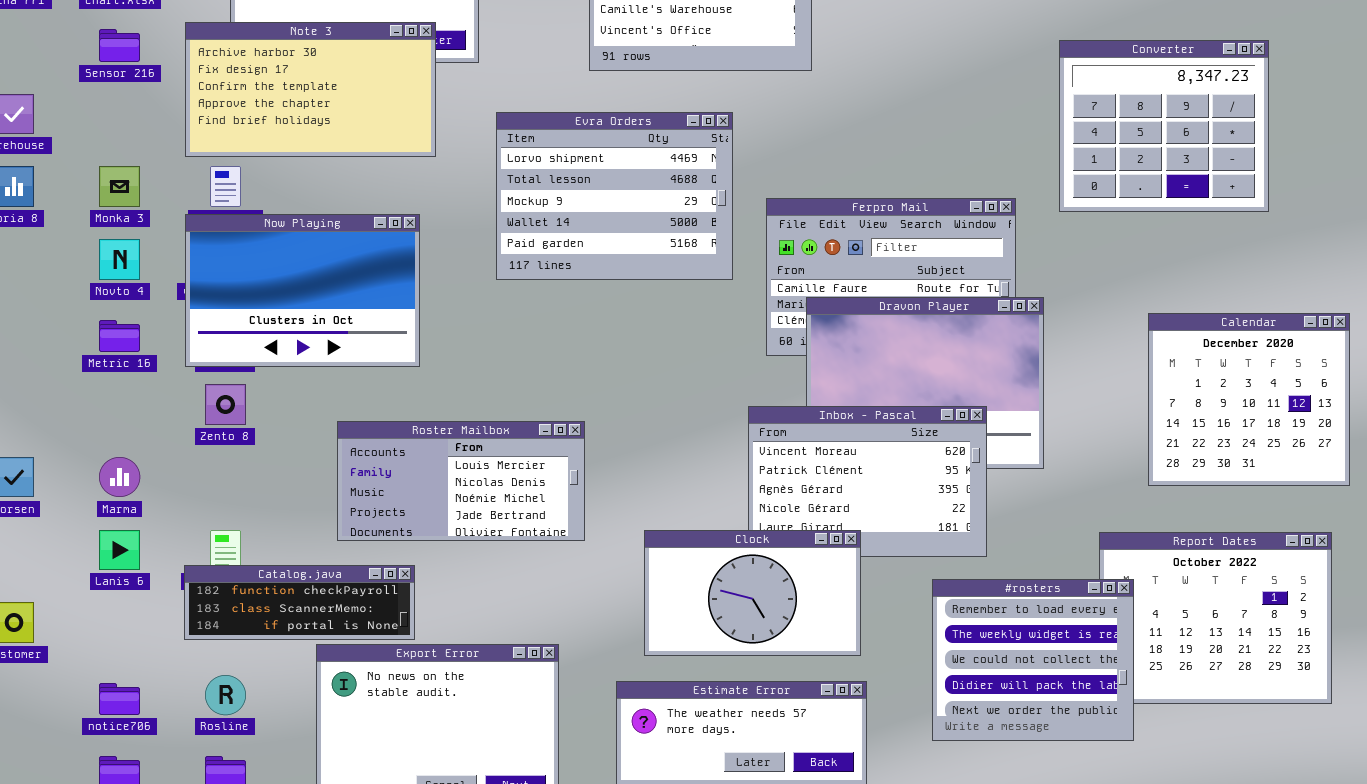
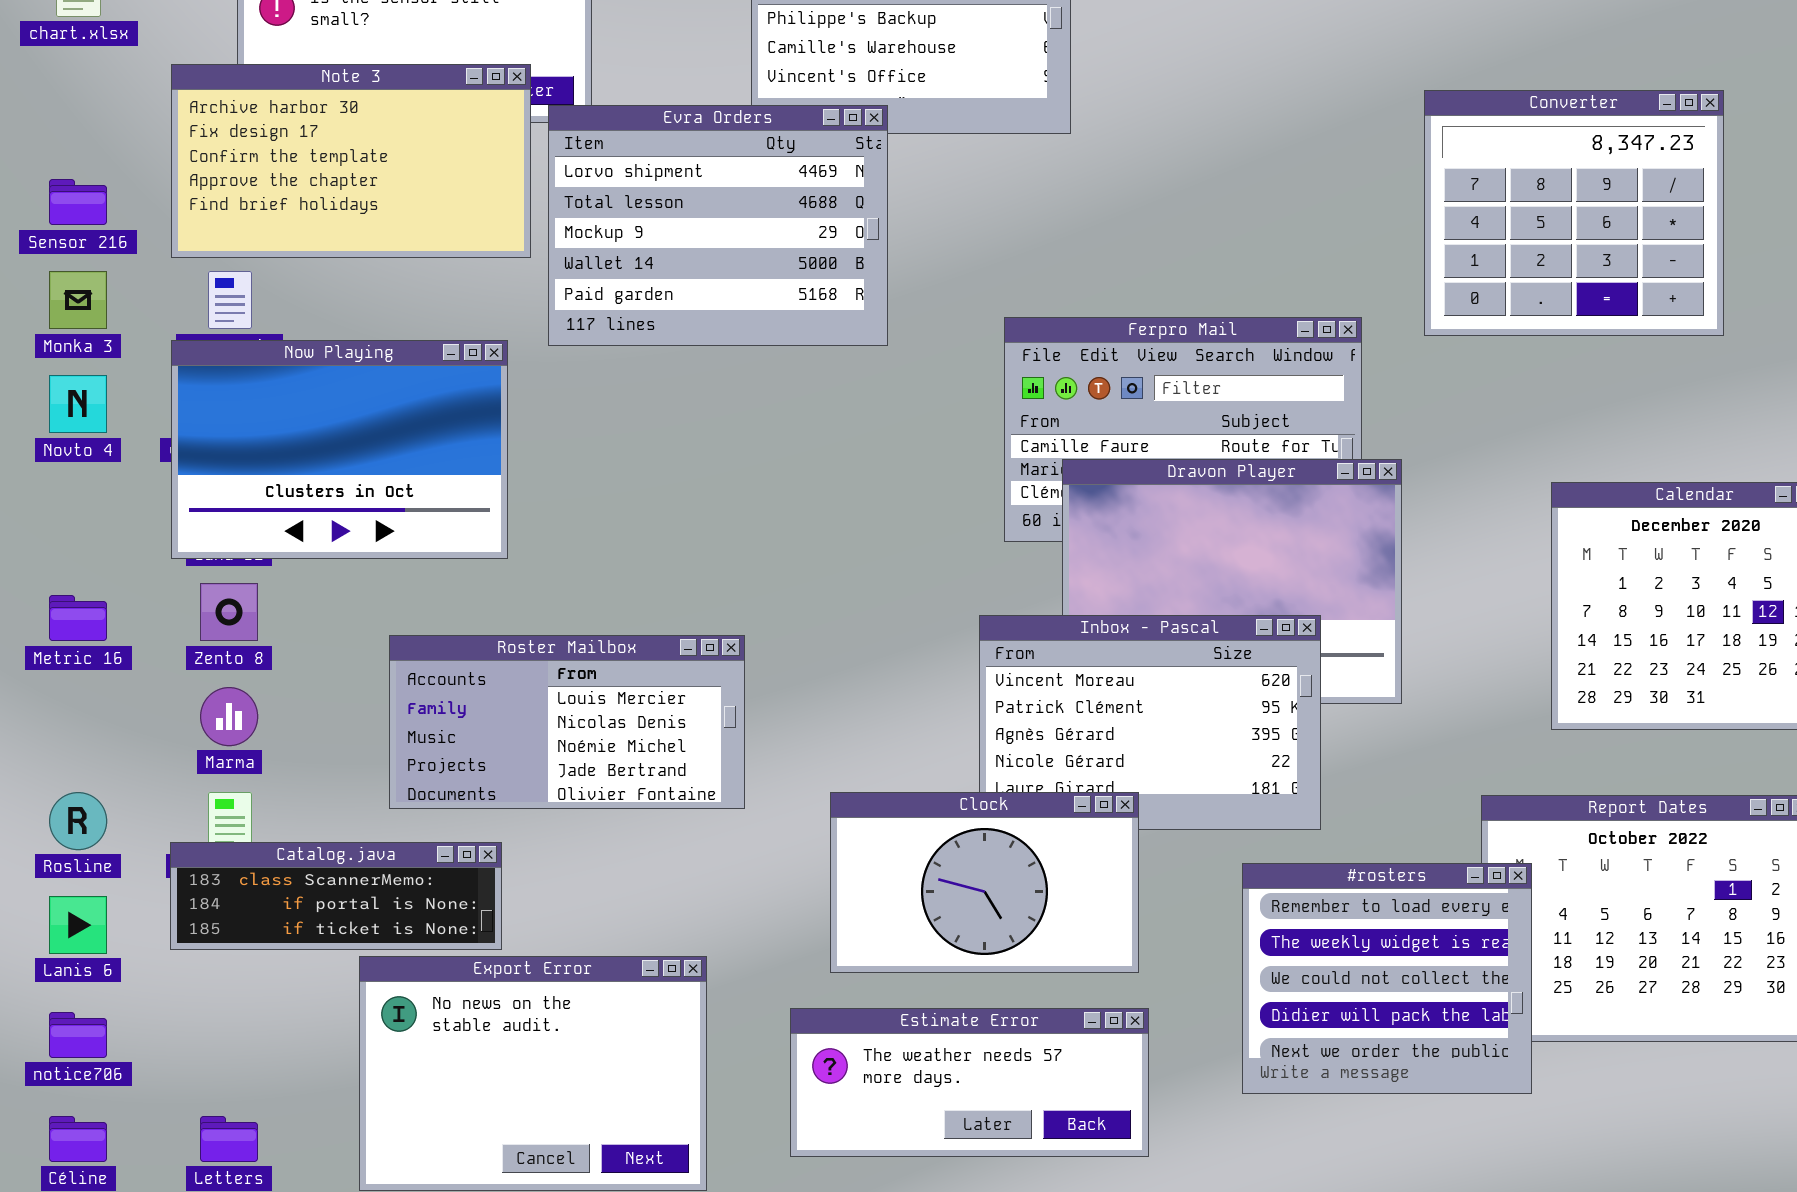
Sensor 216: [99,29,140,62] -> [49,179,107,225], moved
Evra Orders: [496,112,733,280] -> [548,105,888,346], moved
Metric 16: [99,320,140,352] -> [49,595,107,641], moved
Marma: [99,457,140,497] -> [200,687,258,746], moved
Lanis 6: [99,530,140,570] -> [49,896,107,954], moved
Catalog.java: [184,565,415,640] -> [170,842,502,950], scrolled down 1 row
Rosline: [205,675,246,715] -> [49,792,107,850], moved

